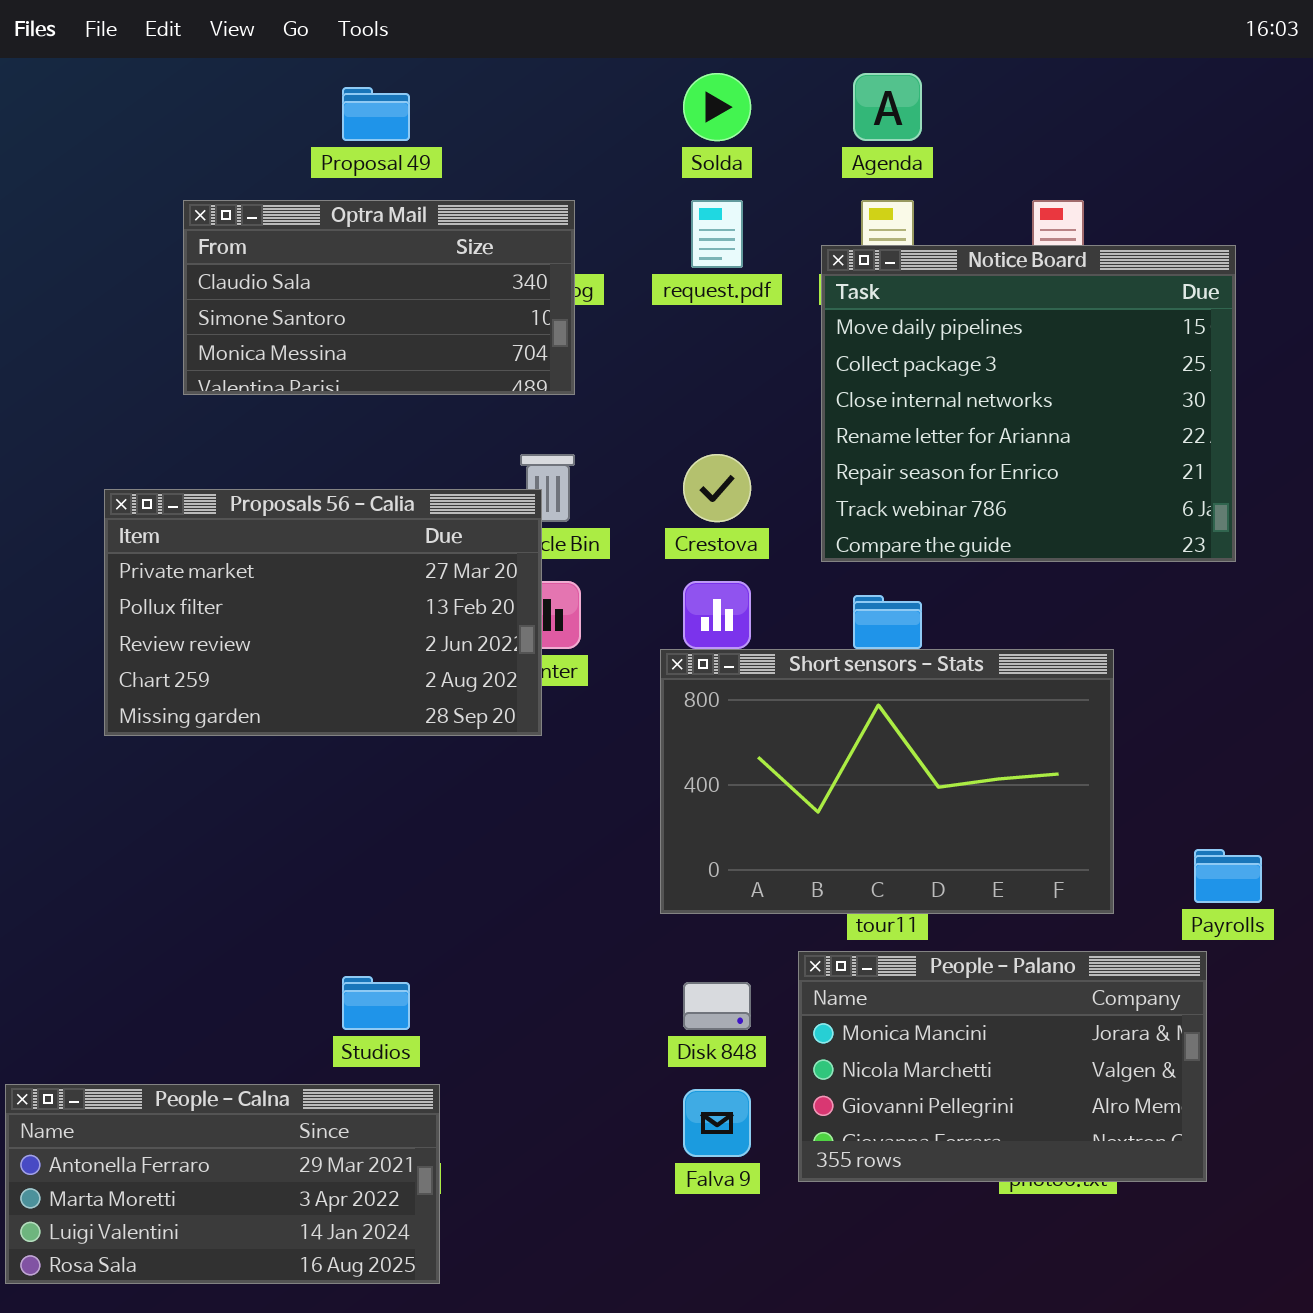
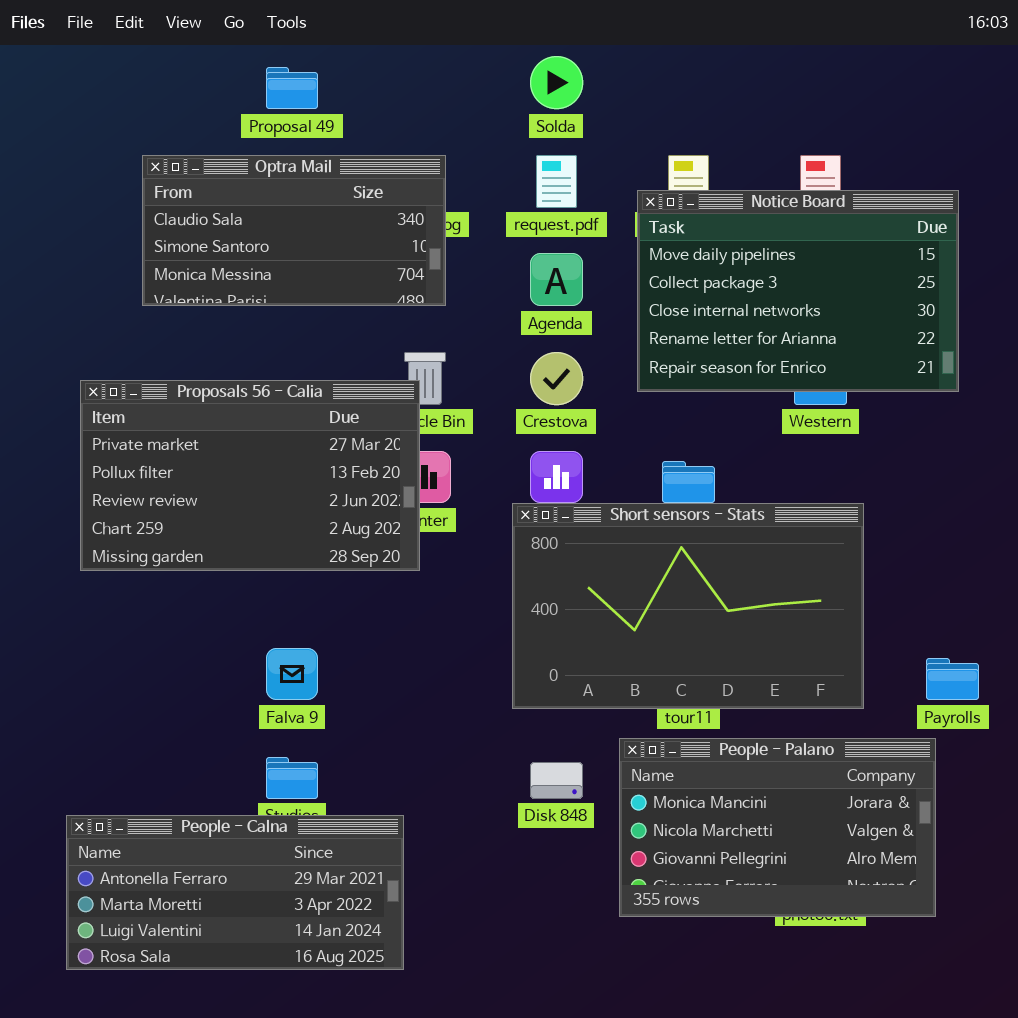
Agenda: [853,73,922,141] -> [530,253,583,306], moved
Notice Board: [821,245,1236,562] -> [637,190,959,392], resized
People - Calna: [5,1084,440,1284] -> [66,815,404,970], moved
Falva 9: [683,1089,751,1157] -> [266,648,318,700], moved

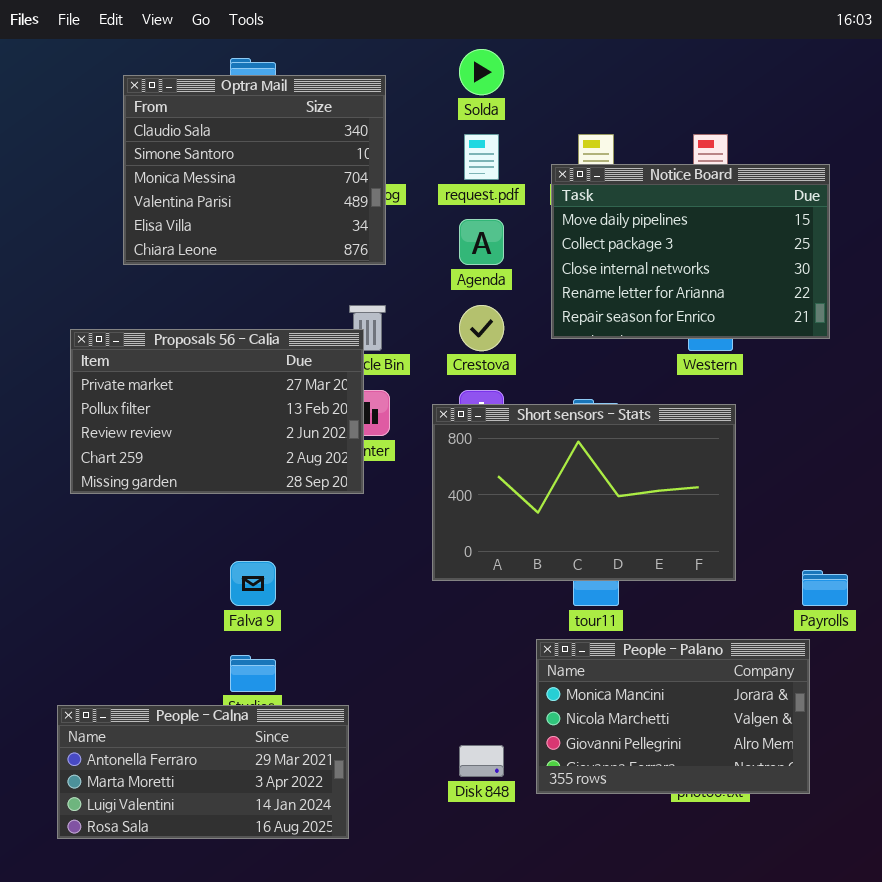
Optra Mail: [142,155,446,306] -> [123,75,386,265], resized
Short sensors - Stats: [512,503,864,709] -> [432,404,736,581], moved
Disk 848: [530,762,583,799] -> [459,745,504,777], moved

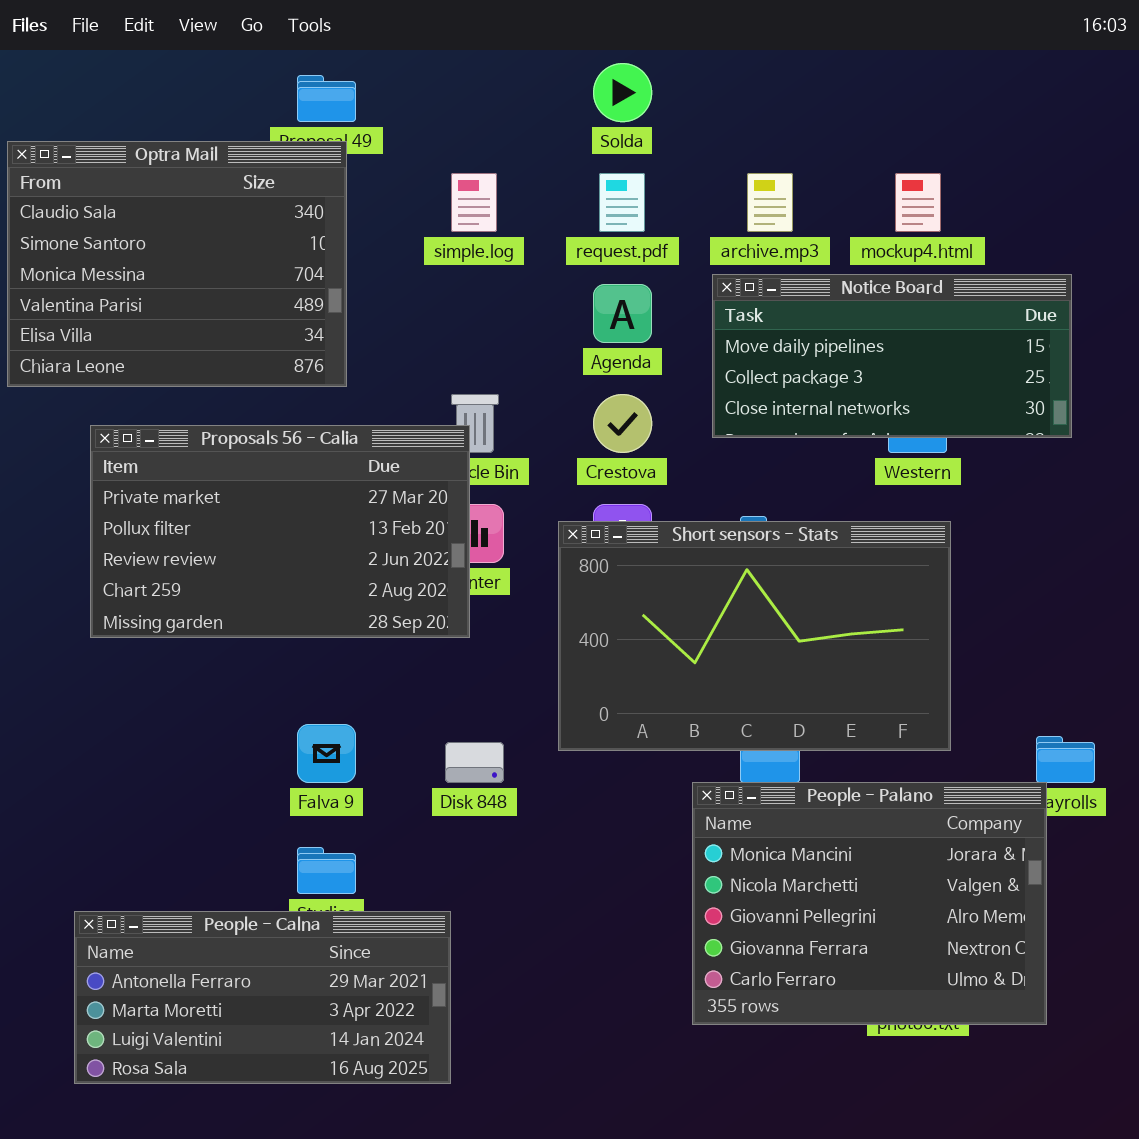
Optra Mail: [123,75,386,265] -> [7,141,347,387], moved
Notice Board: [551,164,830,339] -> [712,274,1072,438], resized
People - Palano: [536,639,810,794] -> [692,782,1047,1025], resized
Disk 848: [459,745,504,777] -> [445,742,504,783], moved

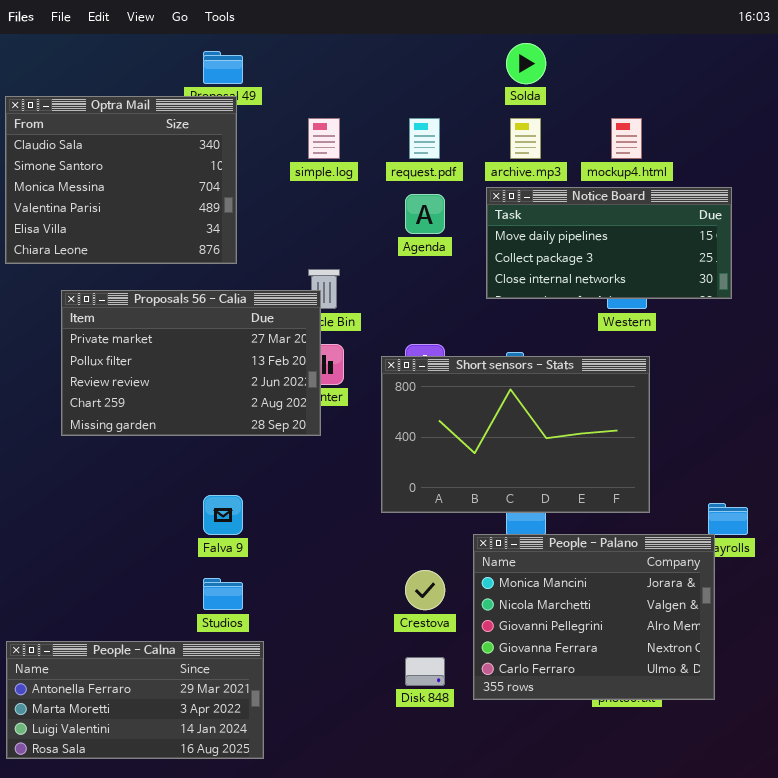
Solda: [593,63,652,122] -> [506,43,546,84], moved
Crestova: [593,394,652,453] -> [405,570,445,610], moved
Disk 848: [445,742,504,783] -> [405,657,445,686], moved
People - Calna: [74,911,451,1084] -> [6,641,264,759], moved

